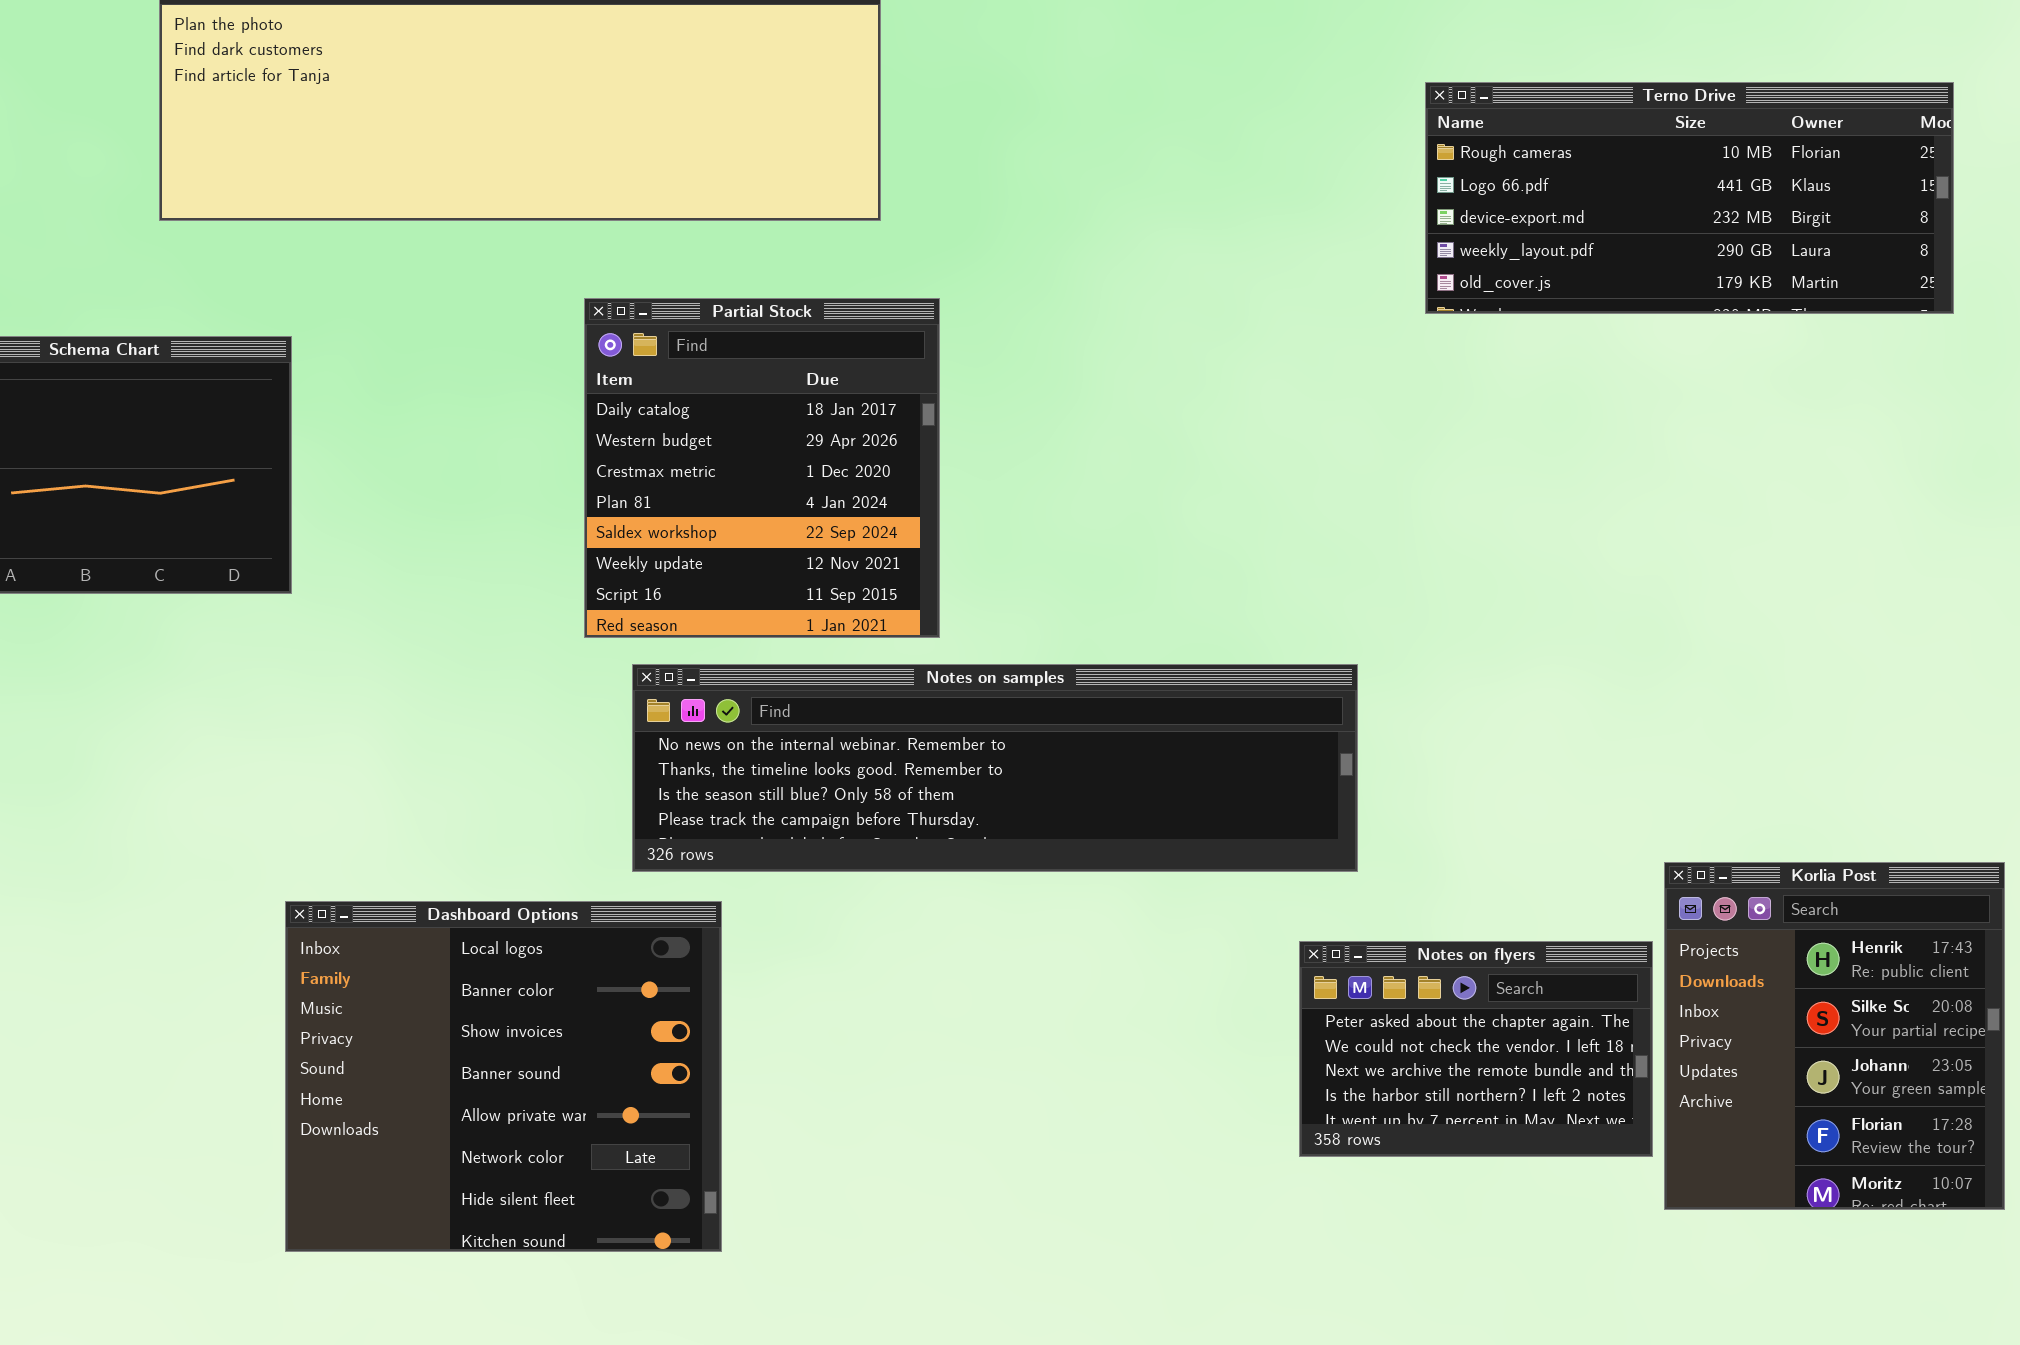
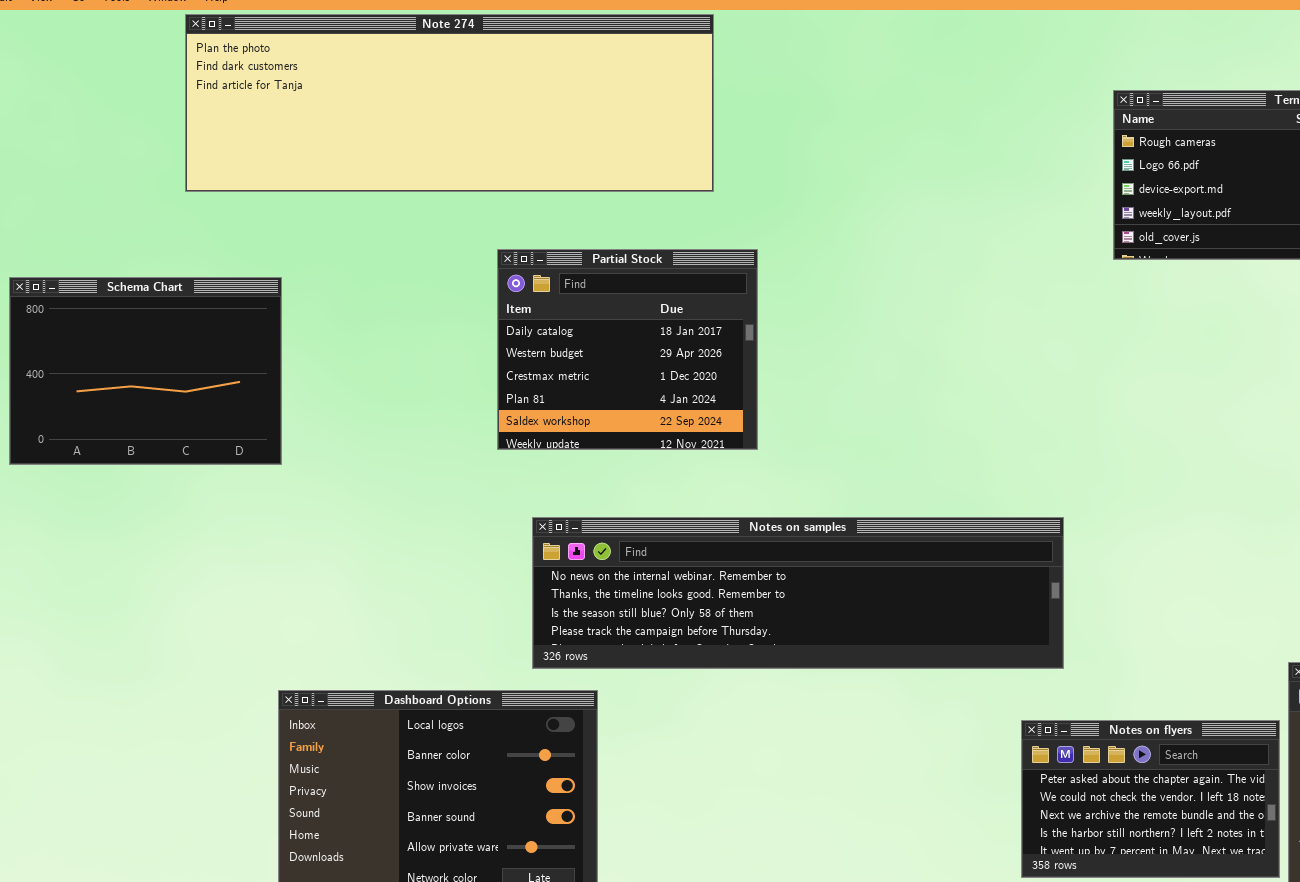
Partial Stock: [584,298,940,638] -> [497,249,758,450], resized

